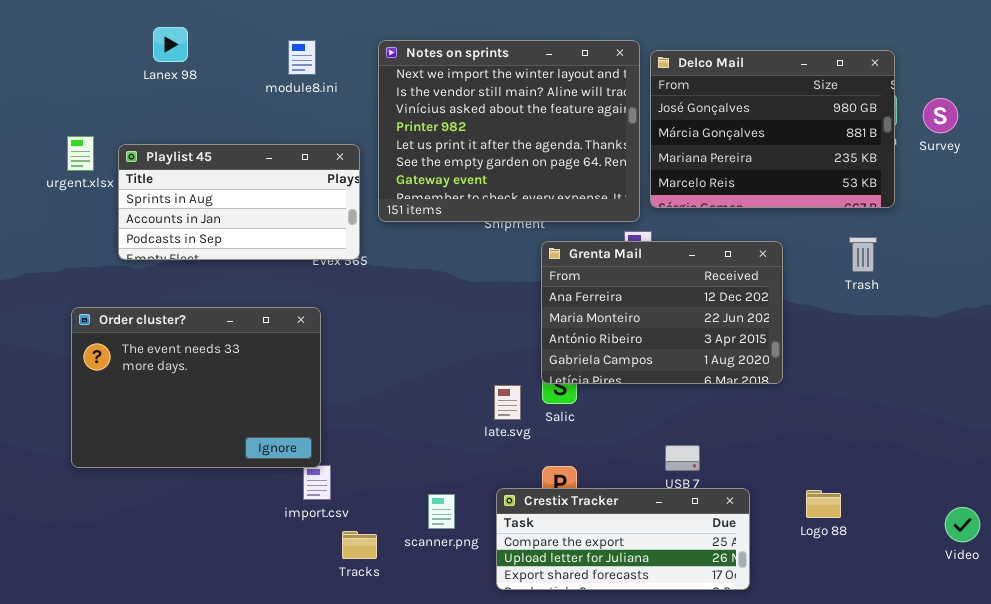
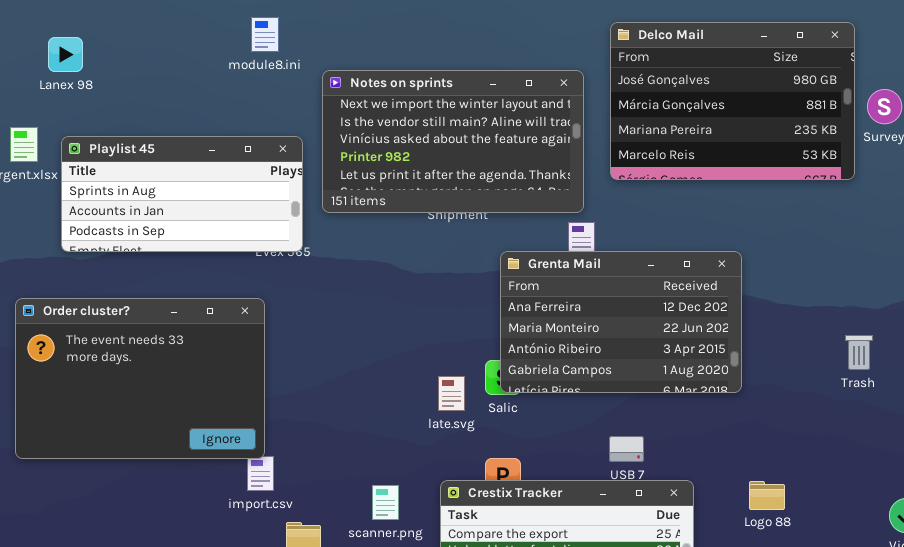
Lanex 98: [153,27,188,62] -> [48,37,83,72], moved
module8.ini: [288,40,316,75] -> [251,17,279,52], moved
Notes on sprints: [378,40,640,222] -> [322,70,584,213], resized
Delco Mail: [650,50,895,208] -> [610,22,855,180], moved
Trash: [849,237,877,272] -> [845,335,873,370], moved
Grenta Mail: [541,241,783,384] -> [500,251,742,393], moved

